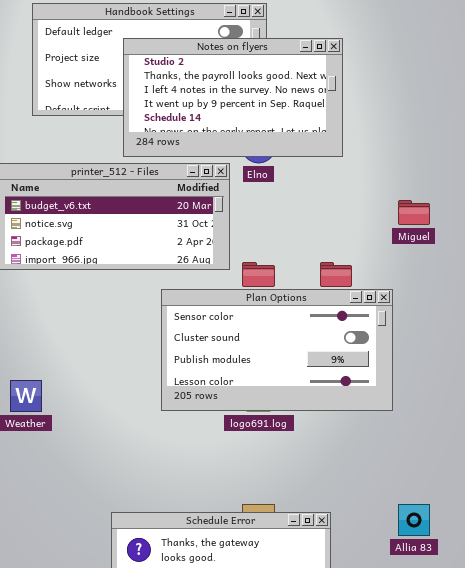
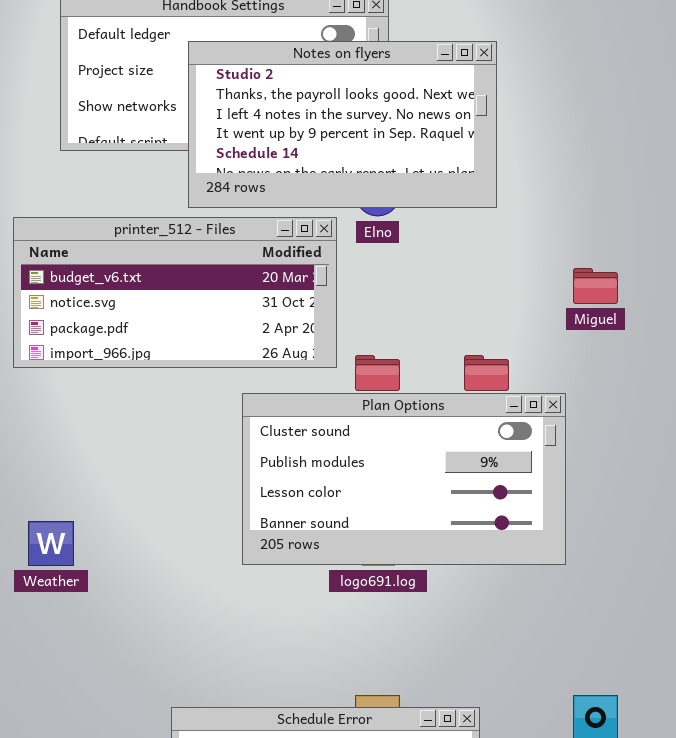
Plan Options: [161,289,393,411] -> [242,393,566,565], scrolled down 1 row

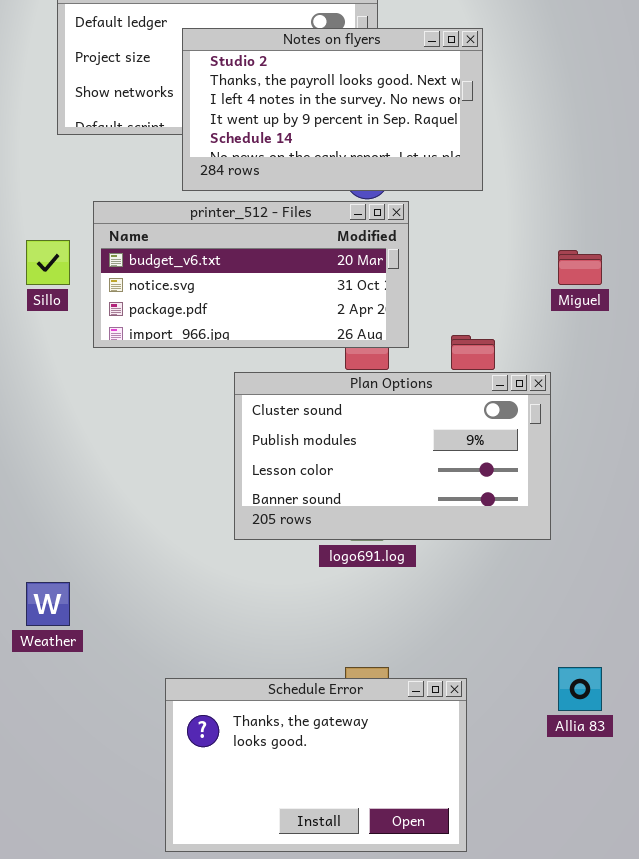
printer_512 - Files: [13,217,337,368] -> [93,201,409,348], moved
Weather: [28,521,74,566] -> [26,582,70,626], moved

